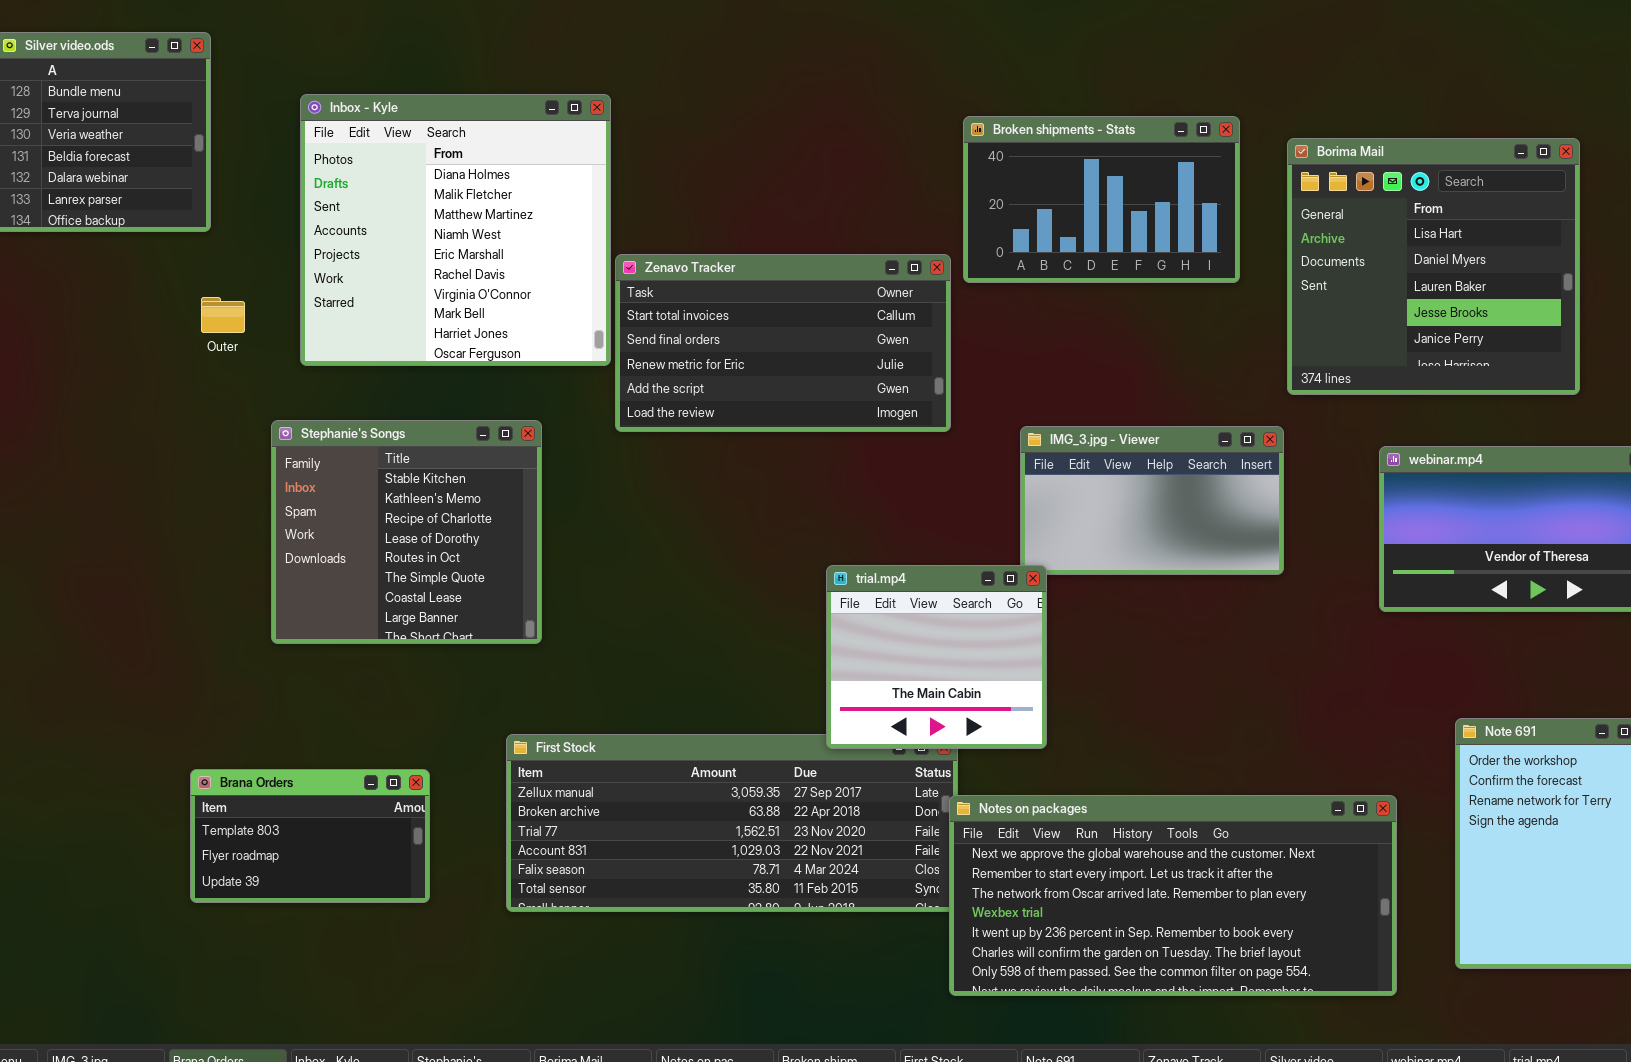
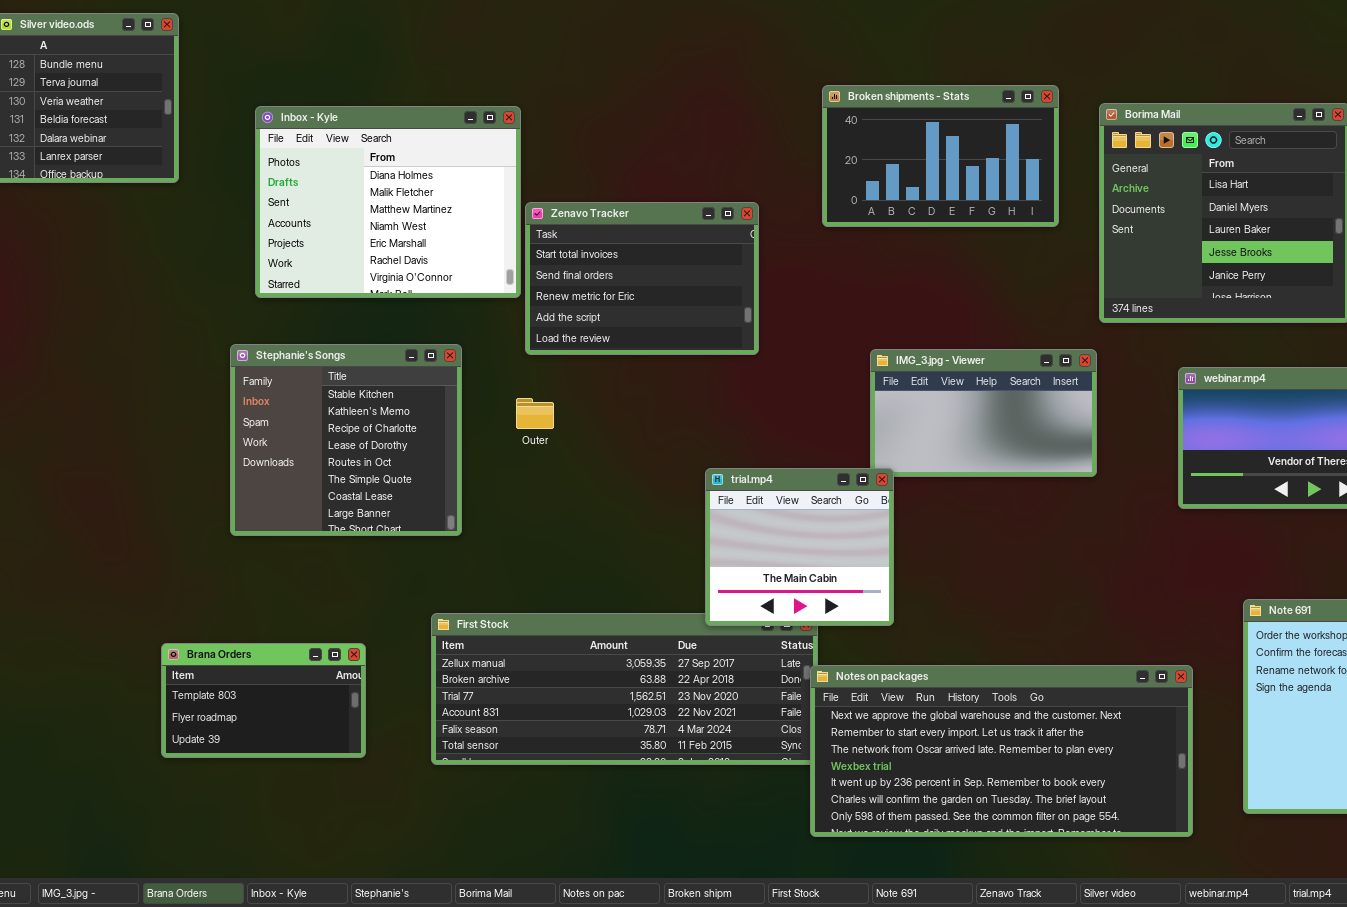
Inbox - Kyle: [300,94,611,366] -> [255,106,521,298], resized
Zenavo Tracker: [615,254,951,432] -> [525,202,759,355], resized
Outer: [201,297,245,333] -> [516,398,554,429], moved

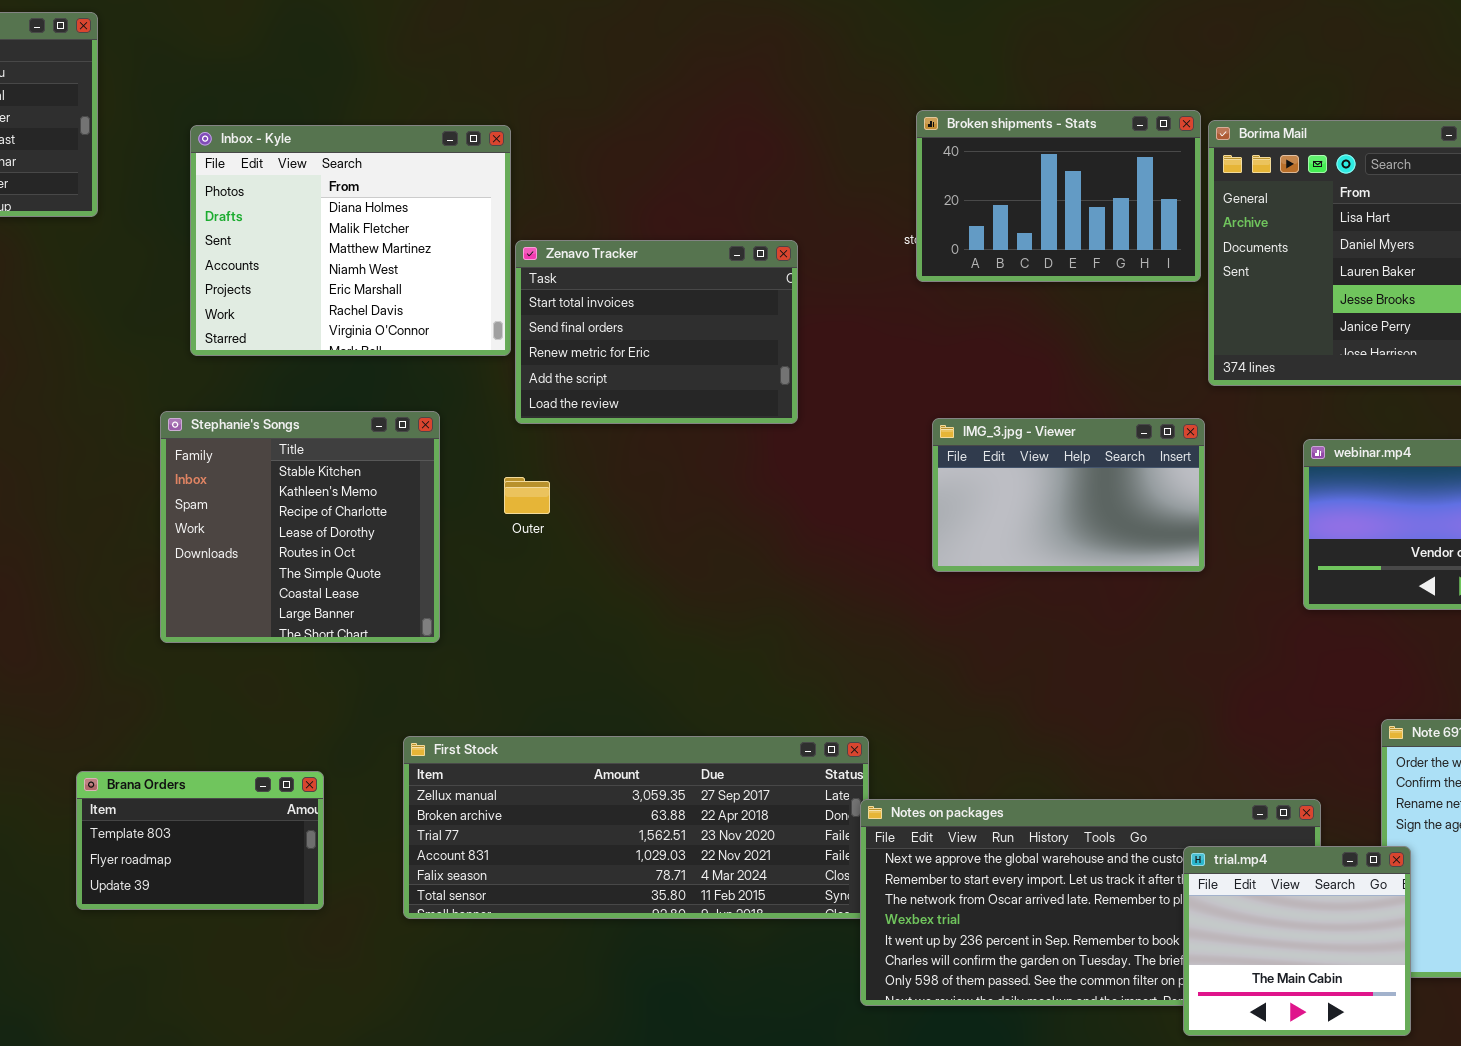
Broken shipments - Stats: [822,85,1059,227] -> [916,110,1201,282], moved
trial.mp4: [705,468,894,626] -> [1183,846,1411,1036], moved

